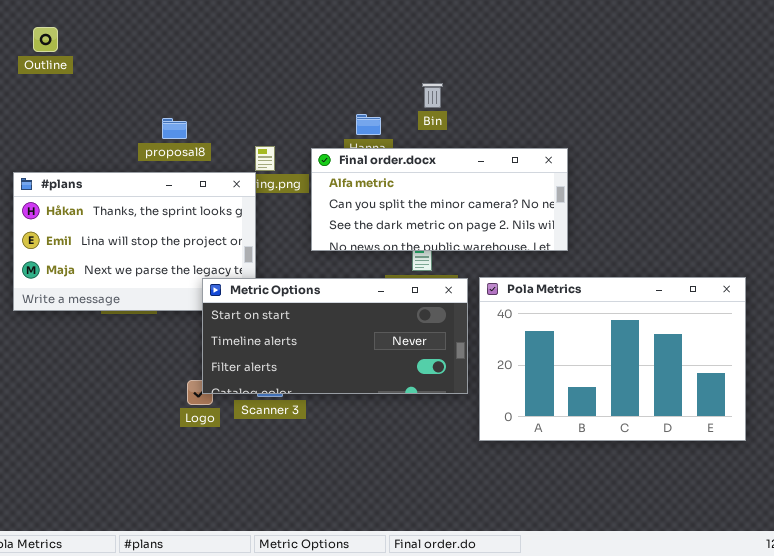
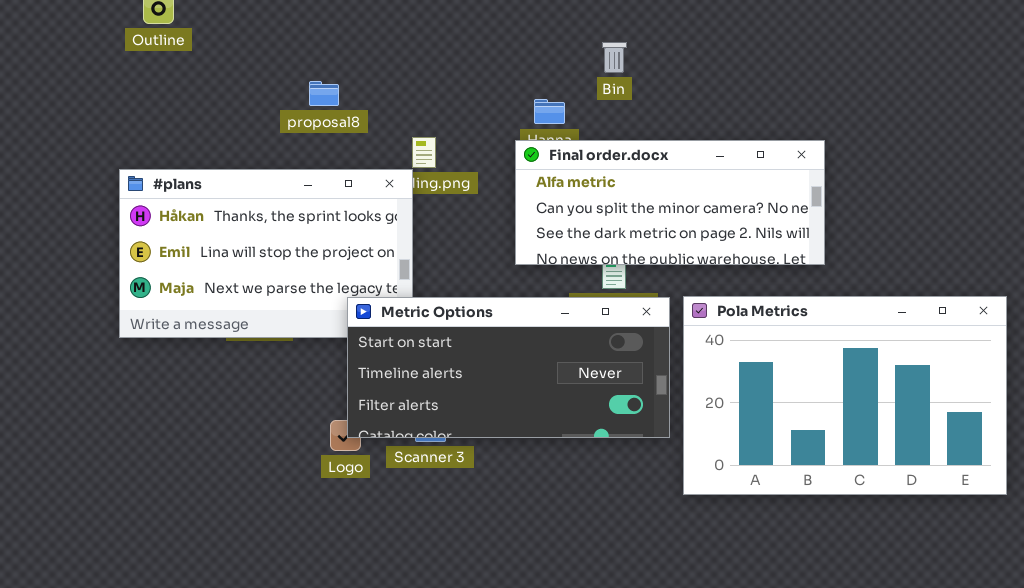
Bin: [422,83,443,108] -> [602,42,627,73], moved
proposal8: [162,118,187,139] -> [309,81,339,106], moved
Final order.docx: [311,148,568,251] -> [515,140,825,265], moved

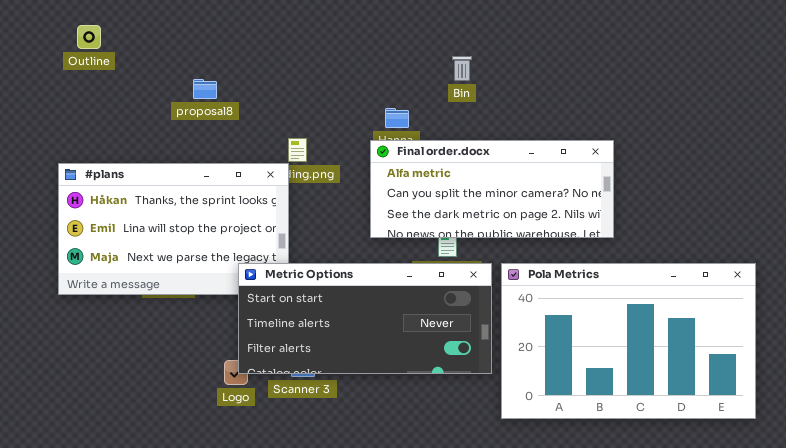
Bin: [602,42,627,73] -> [452,56,472,81], moved
proposal8: [309,81,339,106] -> [193,79,217,99], moved

